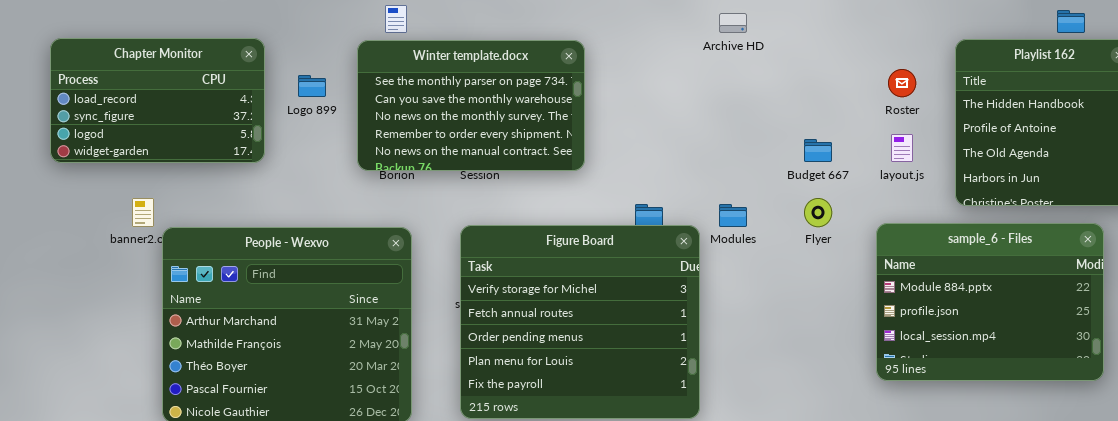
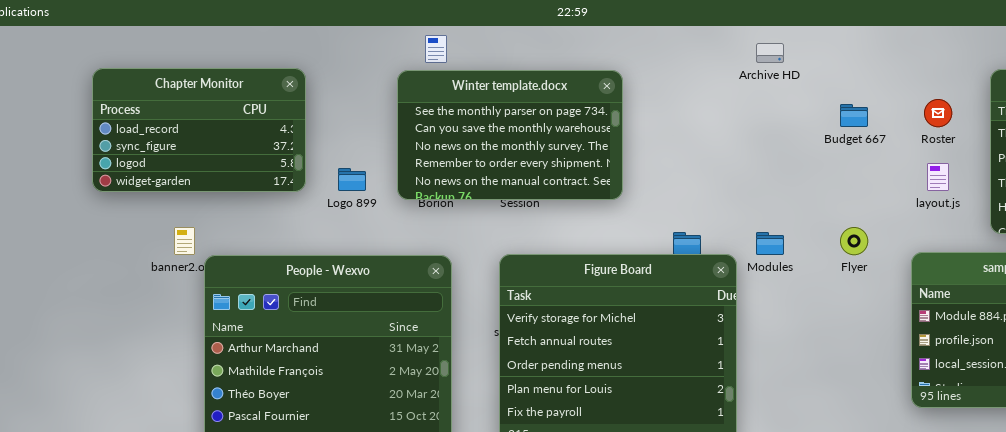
Logo 899: [298,75,326,97] -> [338,168,366,191], moved
Budget 667: [804,139,832,162] -> [840,104,868,127], moved

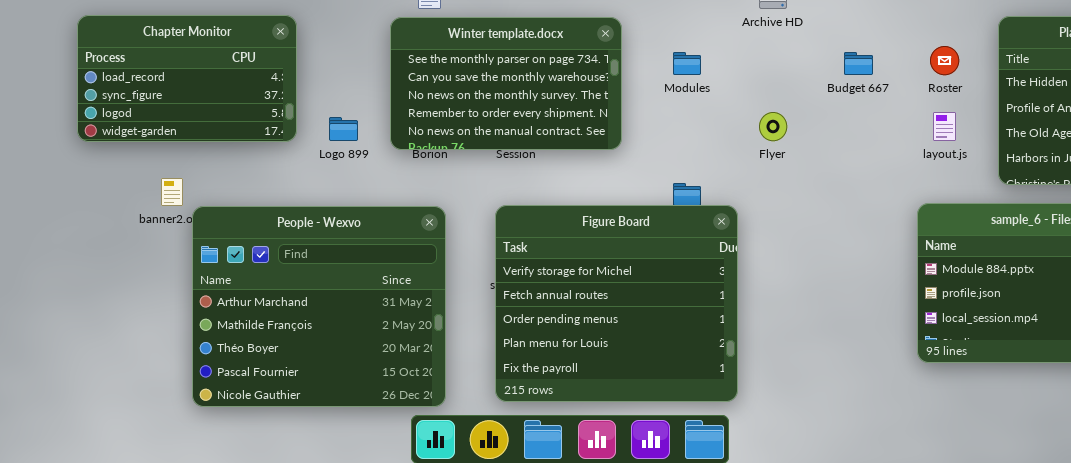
Flyer: [840,227,868,255] -> [759,112,787,141], moved
Modules: [756,232,784,255] -> [673,52,701,75], moved

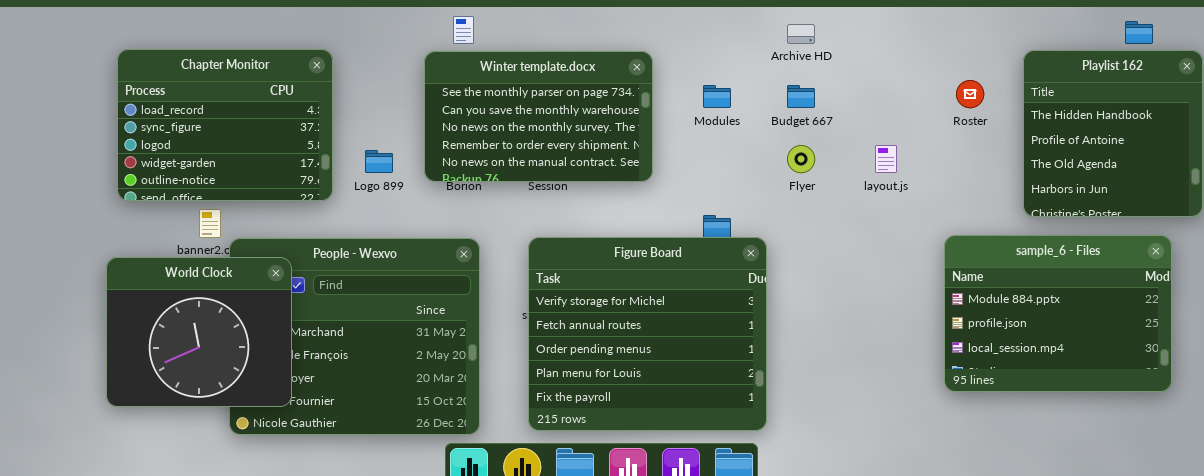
Chapter Monitor: [77,15,297,142] -> [117,49,333,201], resized
Budget 667: [844,52,873,75] -> [787,85,815,108], moved
layout.js: [933,112,956,141] -> [875,145,897,173], moved
World Clock: none -> [106,257,292,407], opened

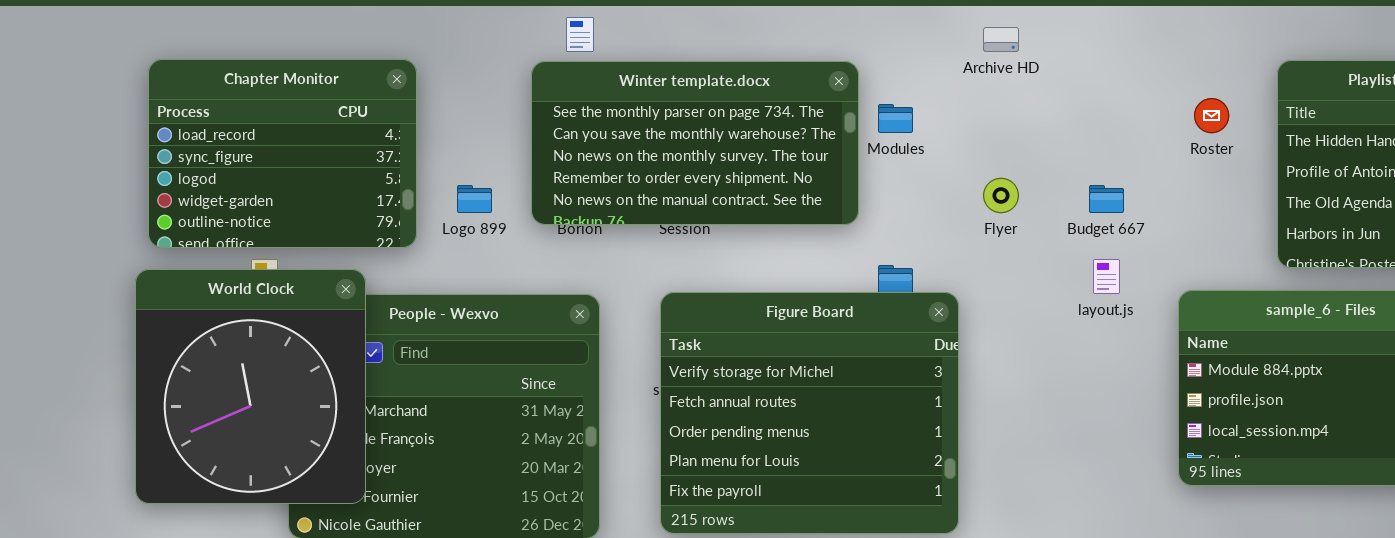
Winter template.docx: [424,51,653,182] -> [531,61,859,225], resized
Budget 667: [787,85,815,108] -> [1089,185,1124,213], moved
layout.js: [875,145,897,173] -> [1093,259,1120,294], moved
World Clock: [106,257,292,407] -> [135,269,366,504], resized

